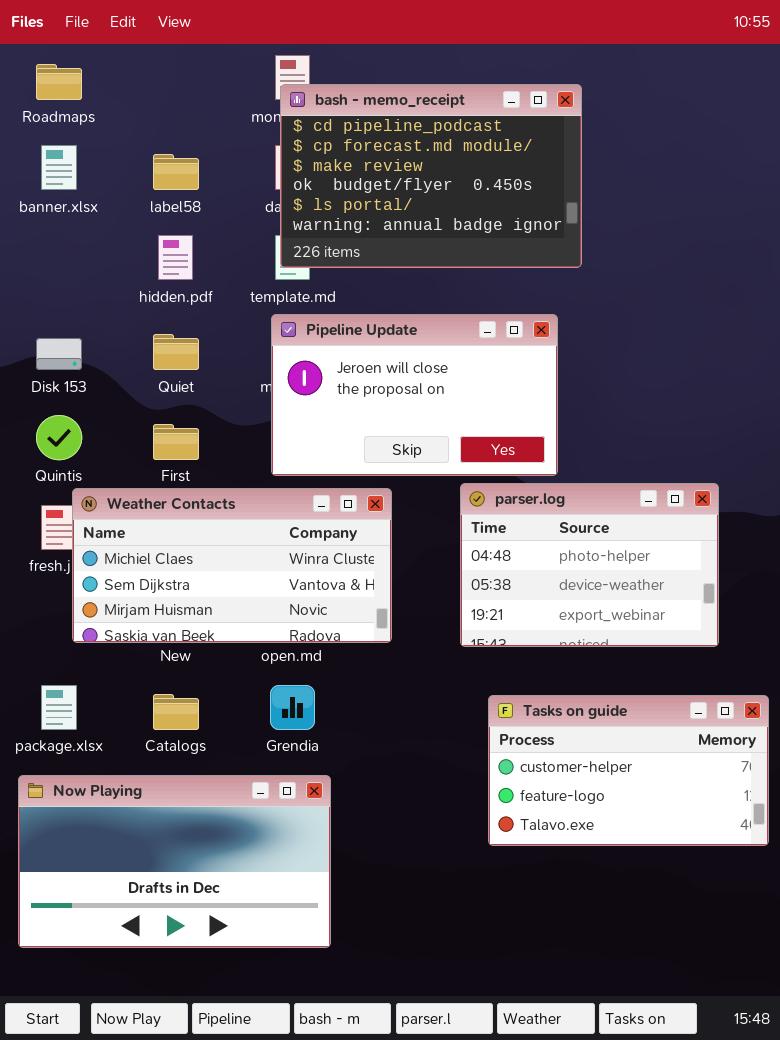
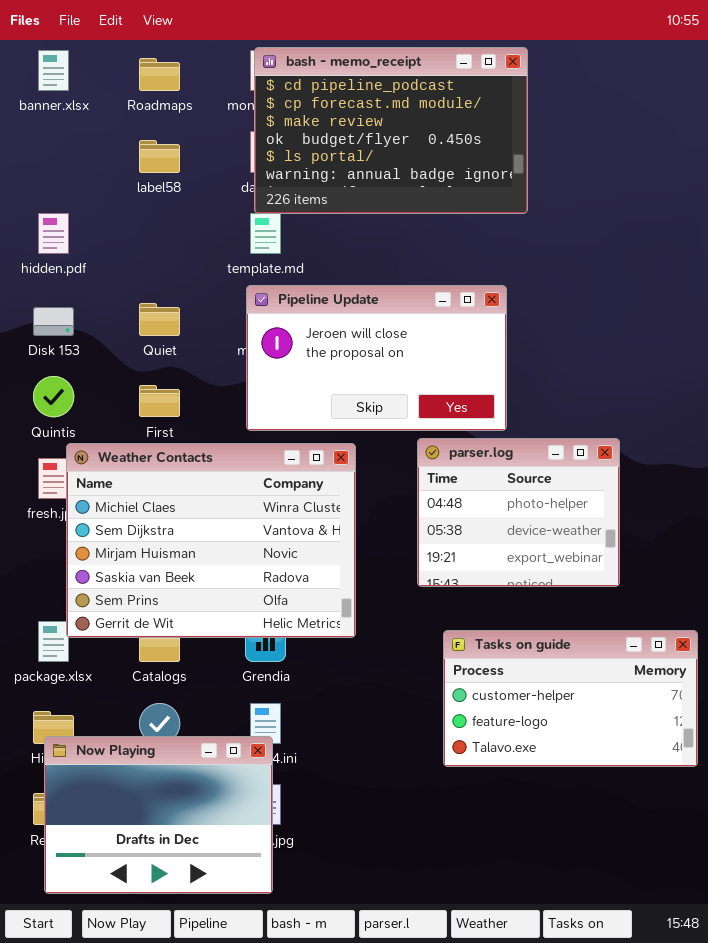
Roadmaps: [36,64,82,100] -> [139,58,180,91], moved
bash - memo_receipt: [280,84,582,268] -> [254,47,528,214], moved
banner.xlsx: [41,145,77,190] -> [38,50,69,91], moved
hidden.pdf: [158,235,193,280] -> [38,213,69,254], moved
parser.log: [460,483,719,647] -> [417,438,620,587], resized
Weather Contacts: [72,488,392,643] -> [66,443,356,638], resized
Now Playing: [18,775,331,948] -> [44,736,273,894], moved, resized

